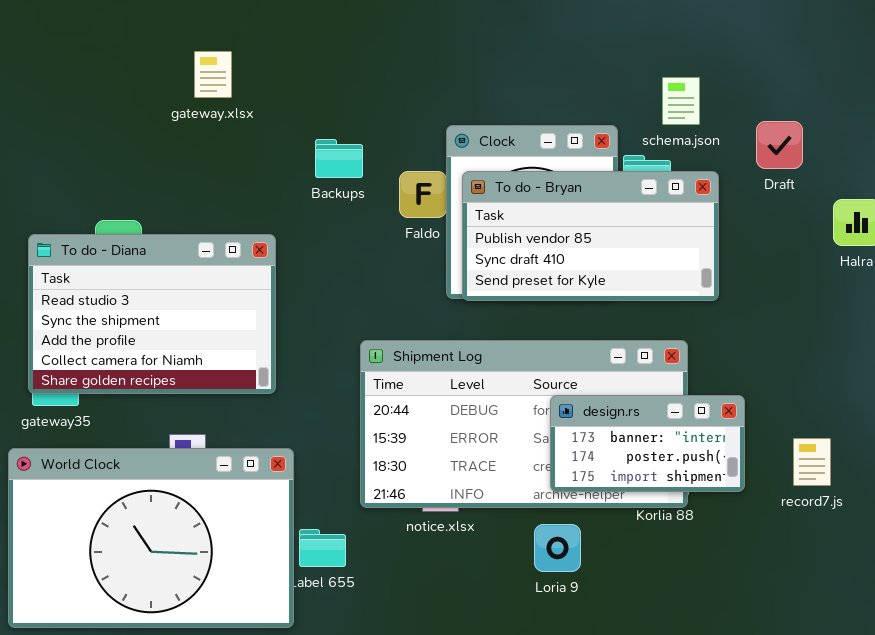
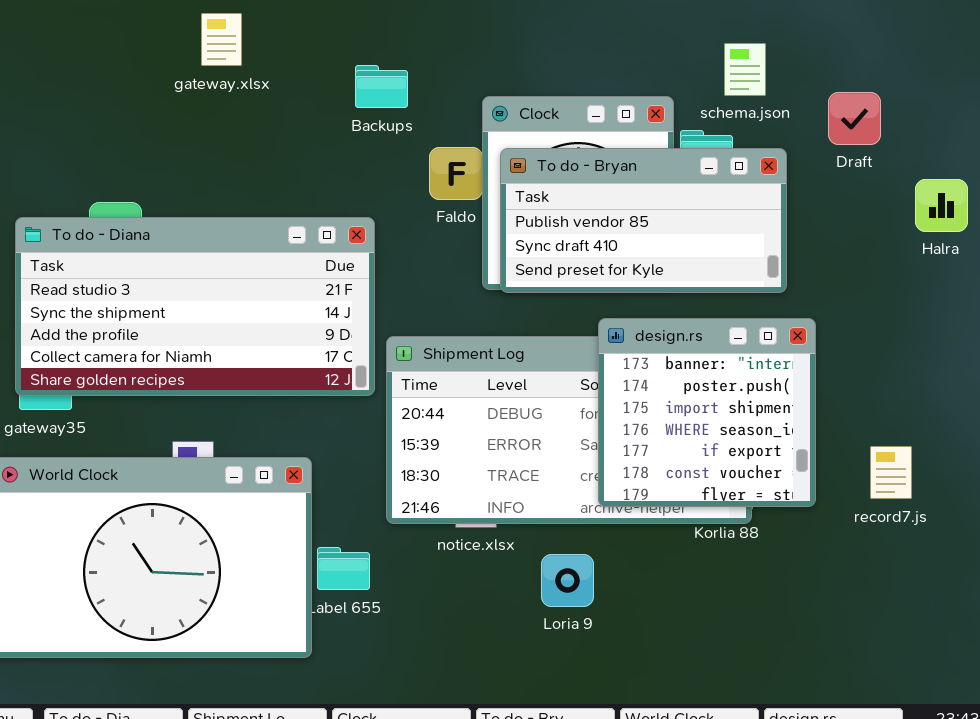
Backups: [315,139,363,178] -> [355,65,408,108], moved
To do - Diana: [28,234,276,394] -> [15,217,375,396], resized
design.rs: [550,395,745,492] -> [598,318,816,507], resized
Loria 9: [534,524,581,572] -> [541,554,594,607], moved

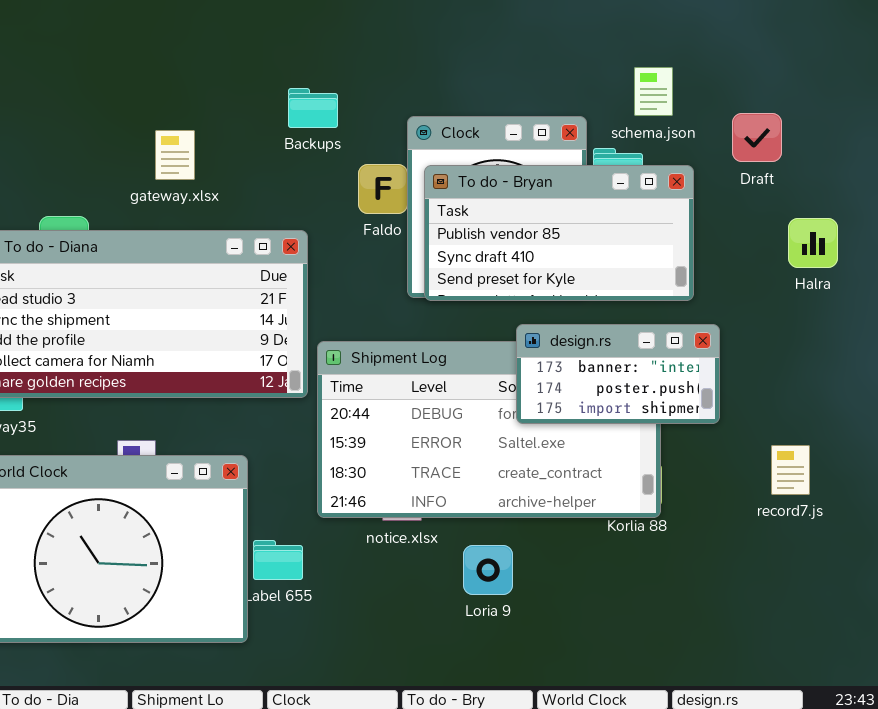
gateway.xlsx: [201,13,242,66] -> [155,130,195,180], moved
Halra: [915,179,968,232] -> [788,218,838,268], moved
design.rs: [598,318,816,507] -> [516,324,720,424], resized

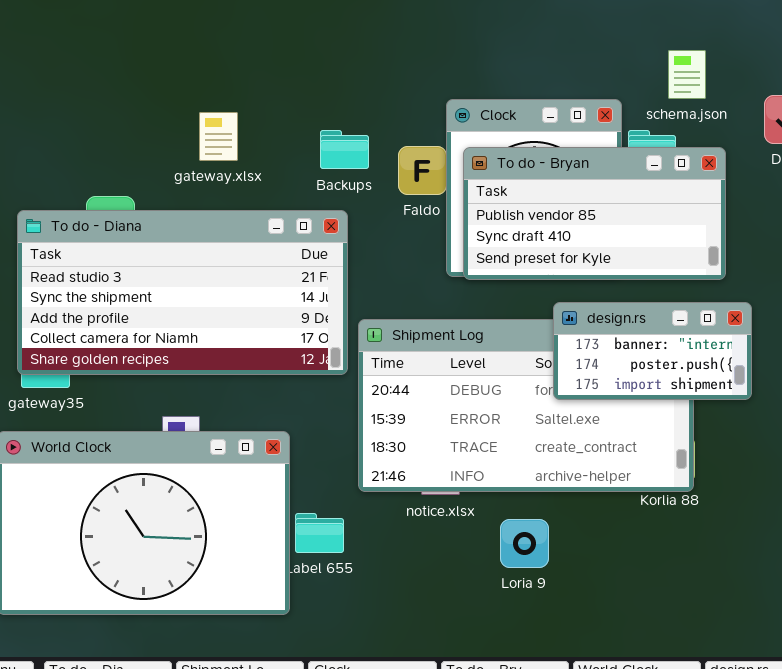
Backups: [288,88,338,128] -> [320,130,369,169], moved

